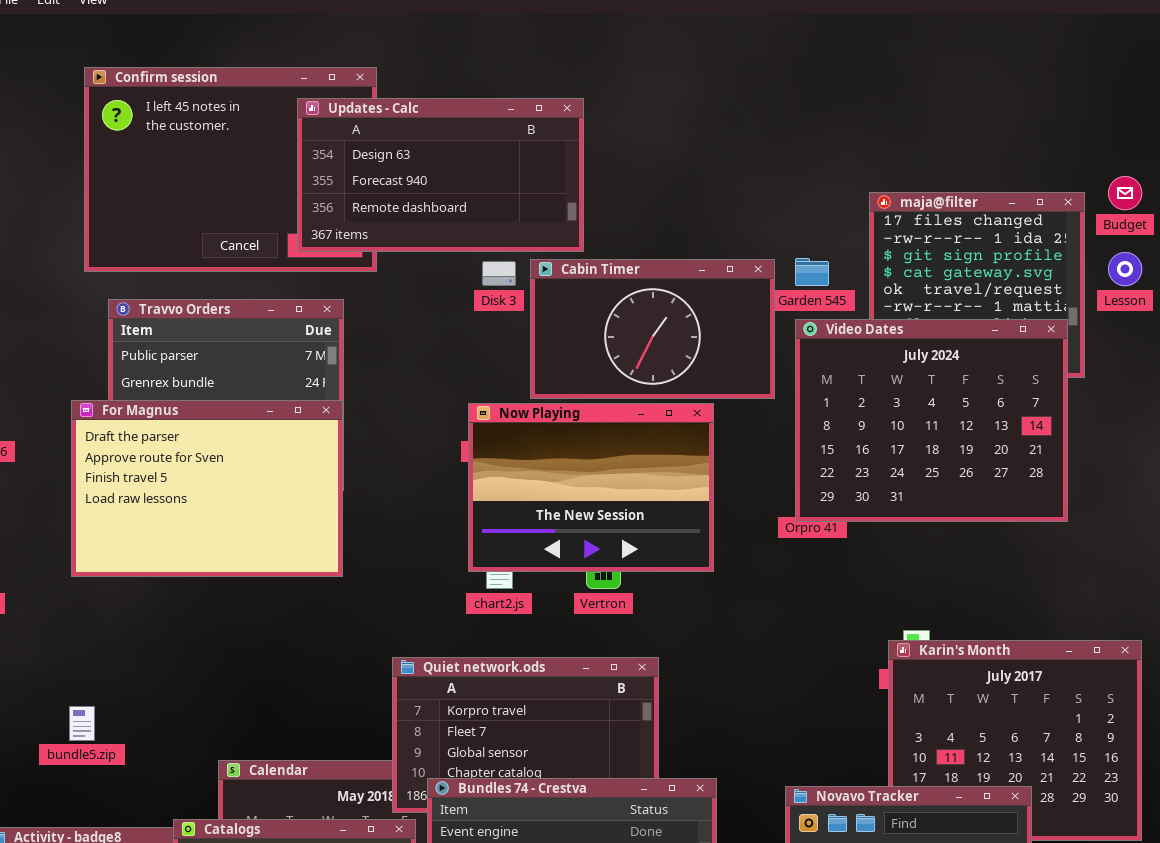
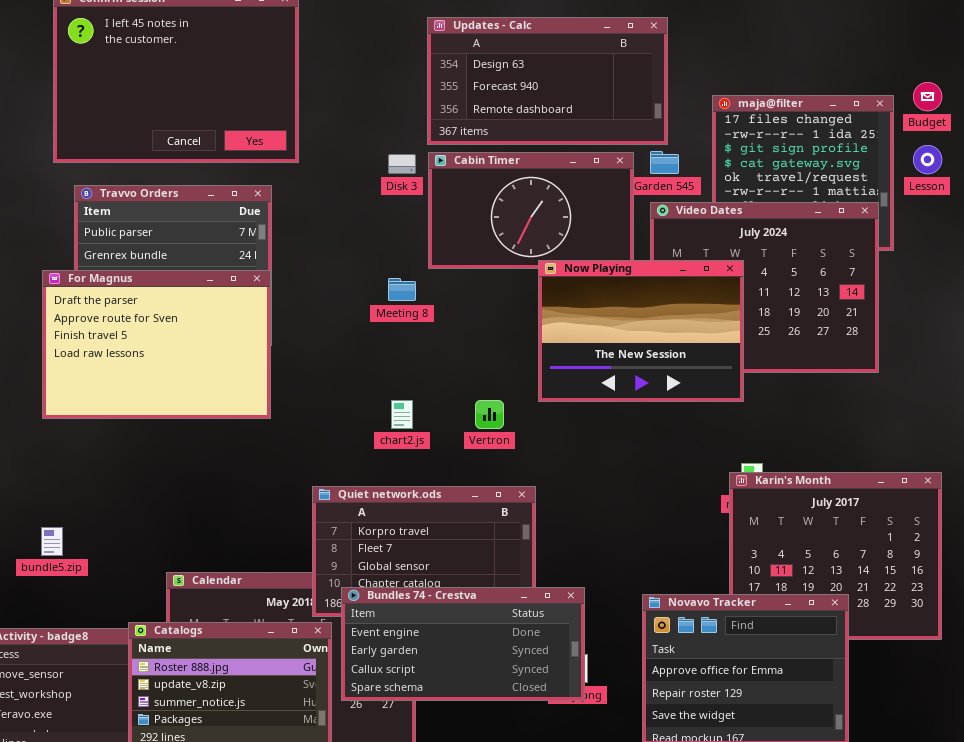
Updates - Calc: [297,98,584,252] -> [427,17,668,145], moved
Now Playing: [468,403,714,572] -> [538,260,744,402], moved

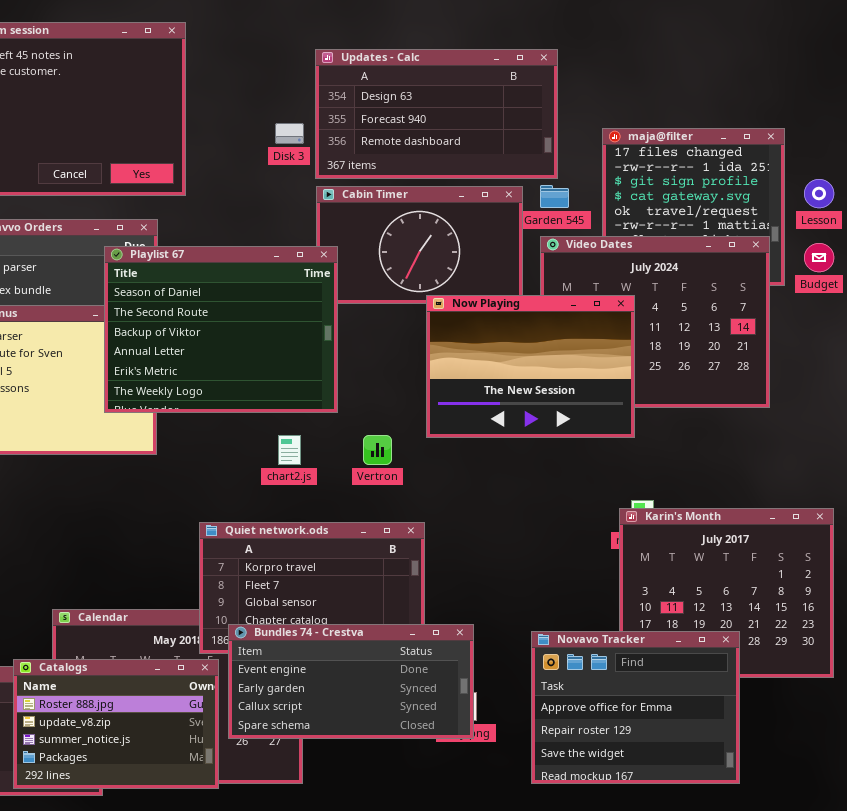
Budget: [913,82,942,111] -> [804,243,834,272], moved
Disk 3: [388,154,416,174] -> [275,123,304,144], moved
Playlist 67: none -> [104,246,338,413], opened

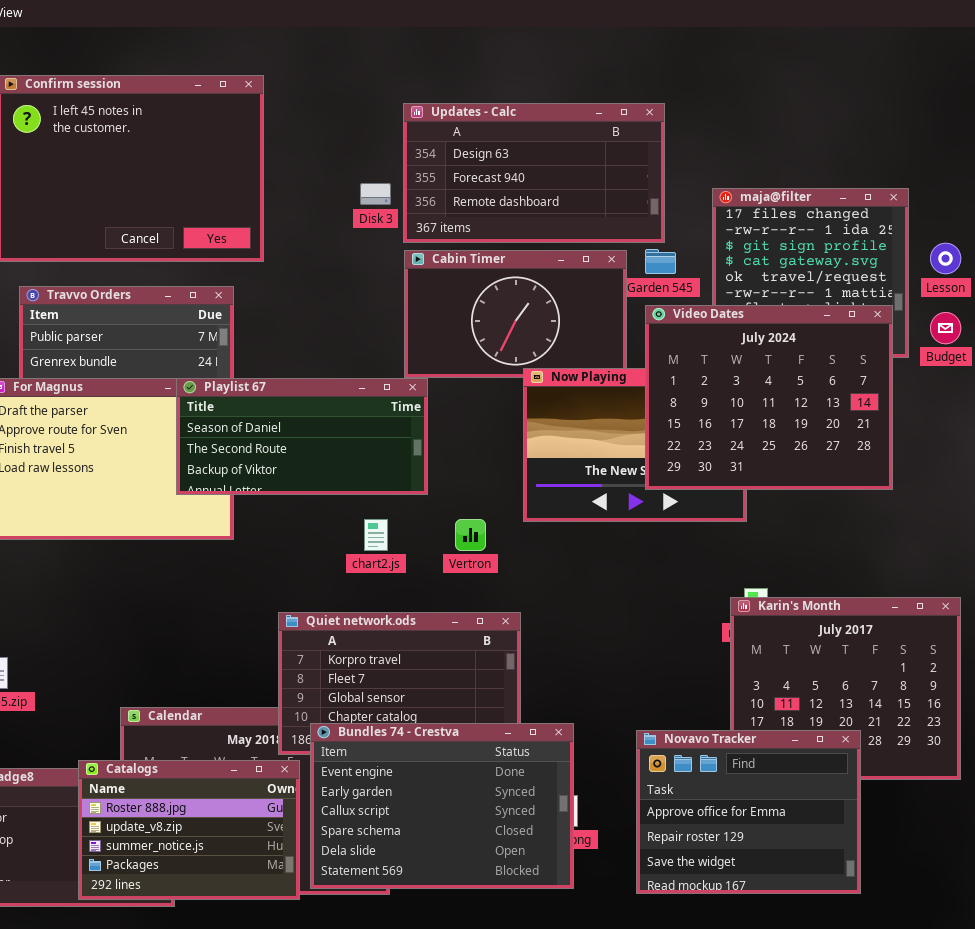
Video Dates: [540,236,770,408] -> [645,305,893,490], raised
Playlist 67: [104,246,338,413] -> [176,378,428,495], resized
Bundles 74 - Crestva: [228,624,474,739] -> [310,723,574,889], resized

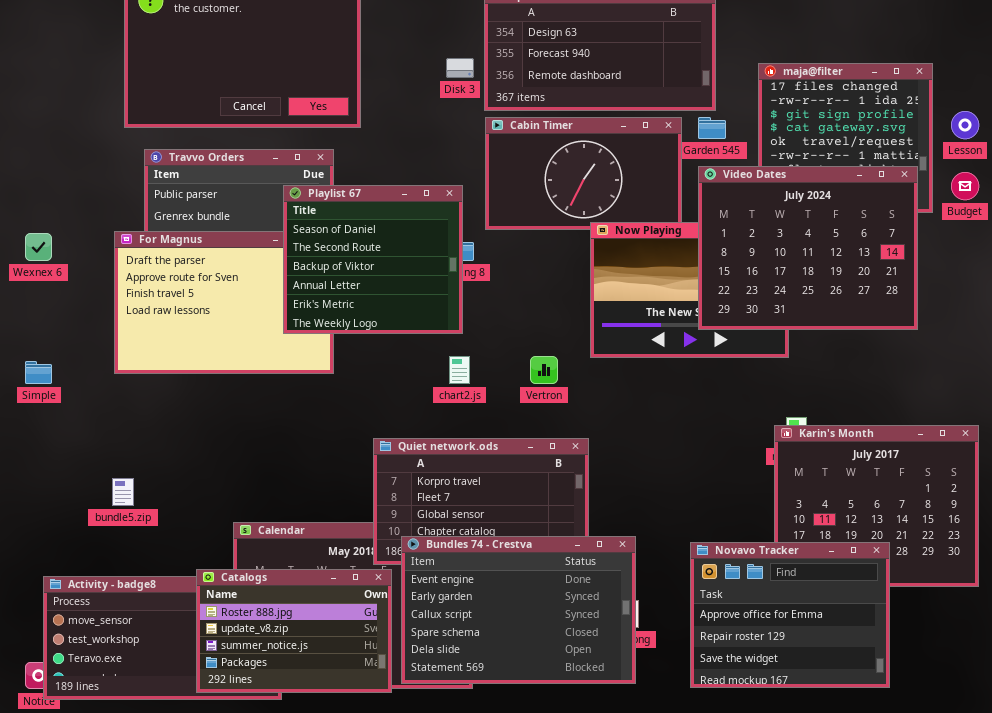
Playlist 67: [176,378,428,495] -> [283,185,463,334], resized

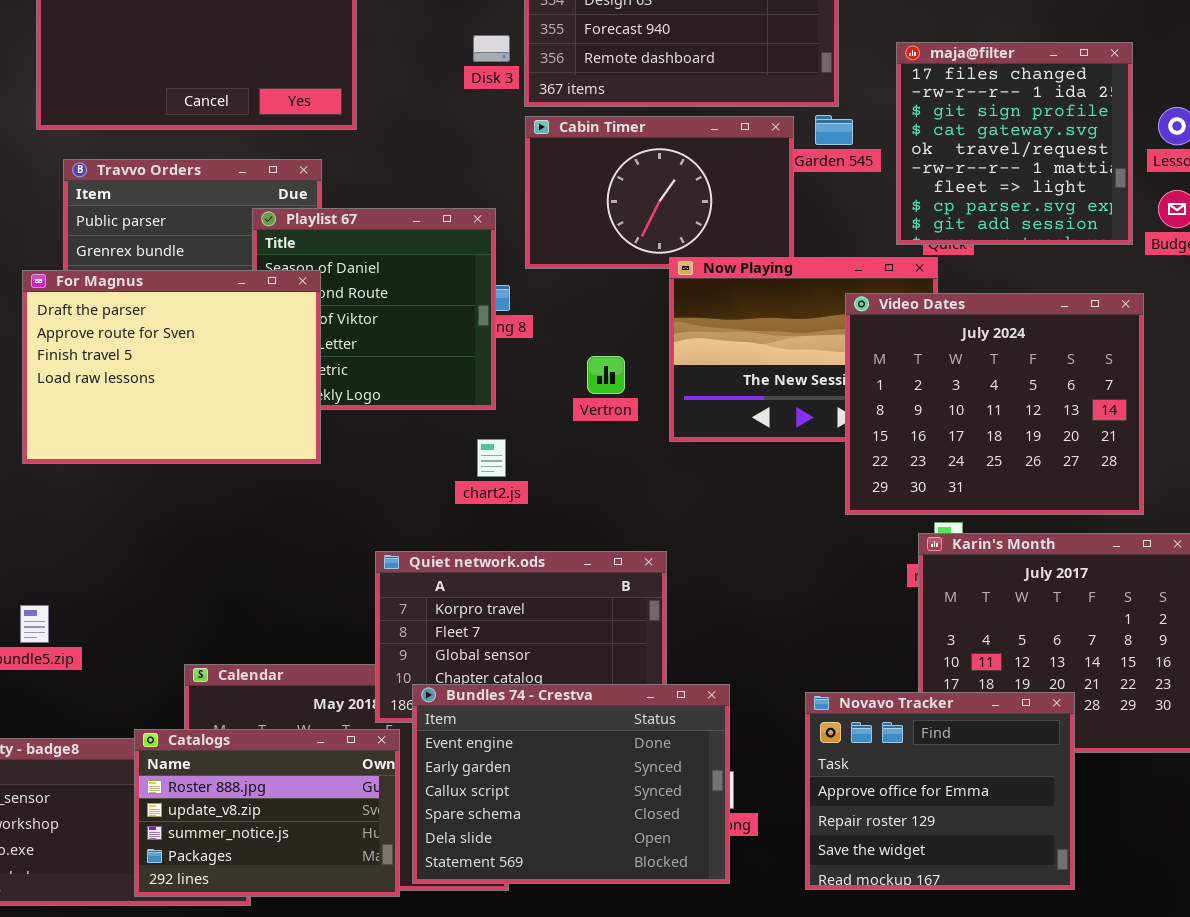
Video Dates: [698,166,918,330] -> [845,293,1144,515], moved
For Magnus: [114,231,334,374] -> [22,270,321,464], raised
Vertron: [530,356,558,384] -> [587,356,625,394], moved

